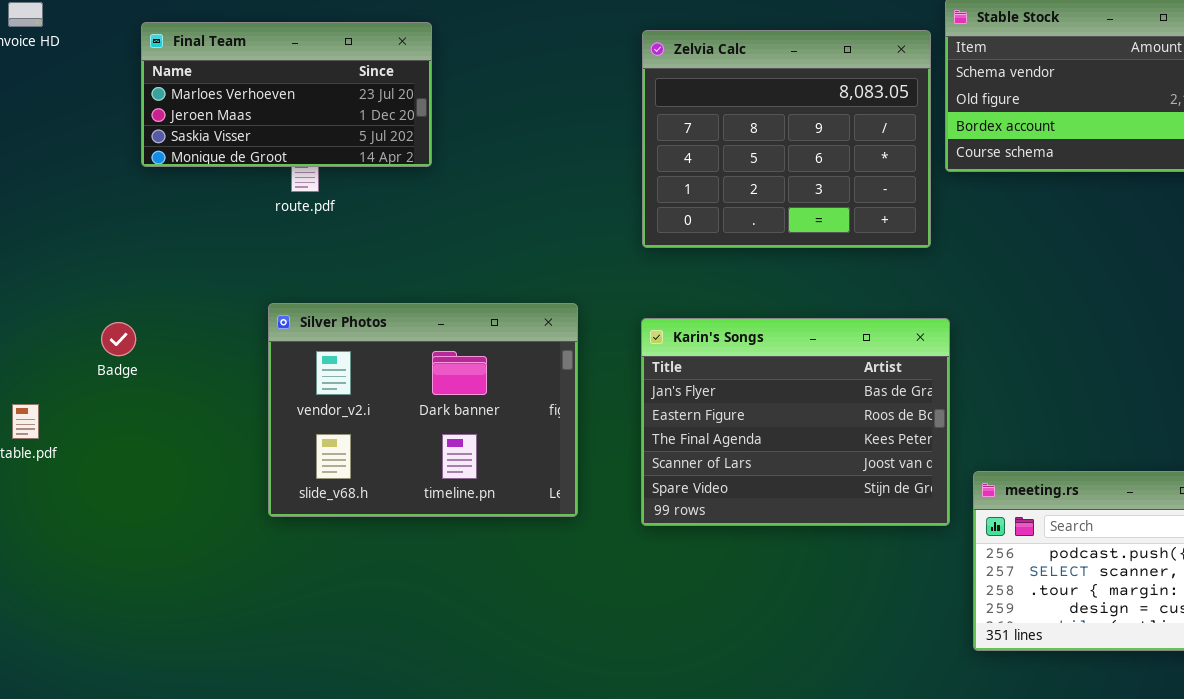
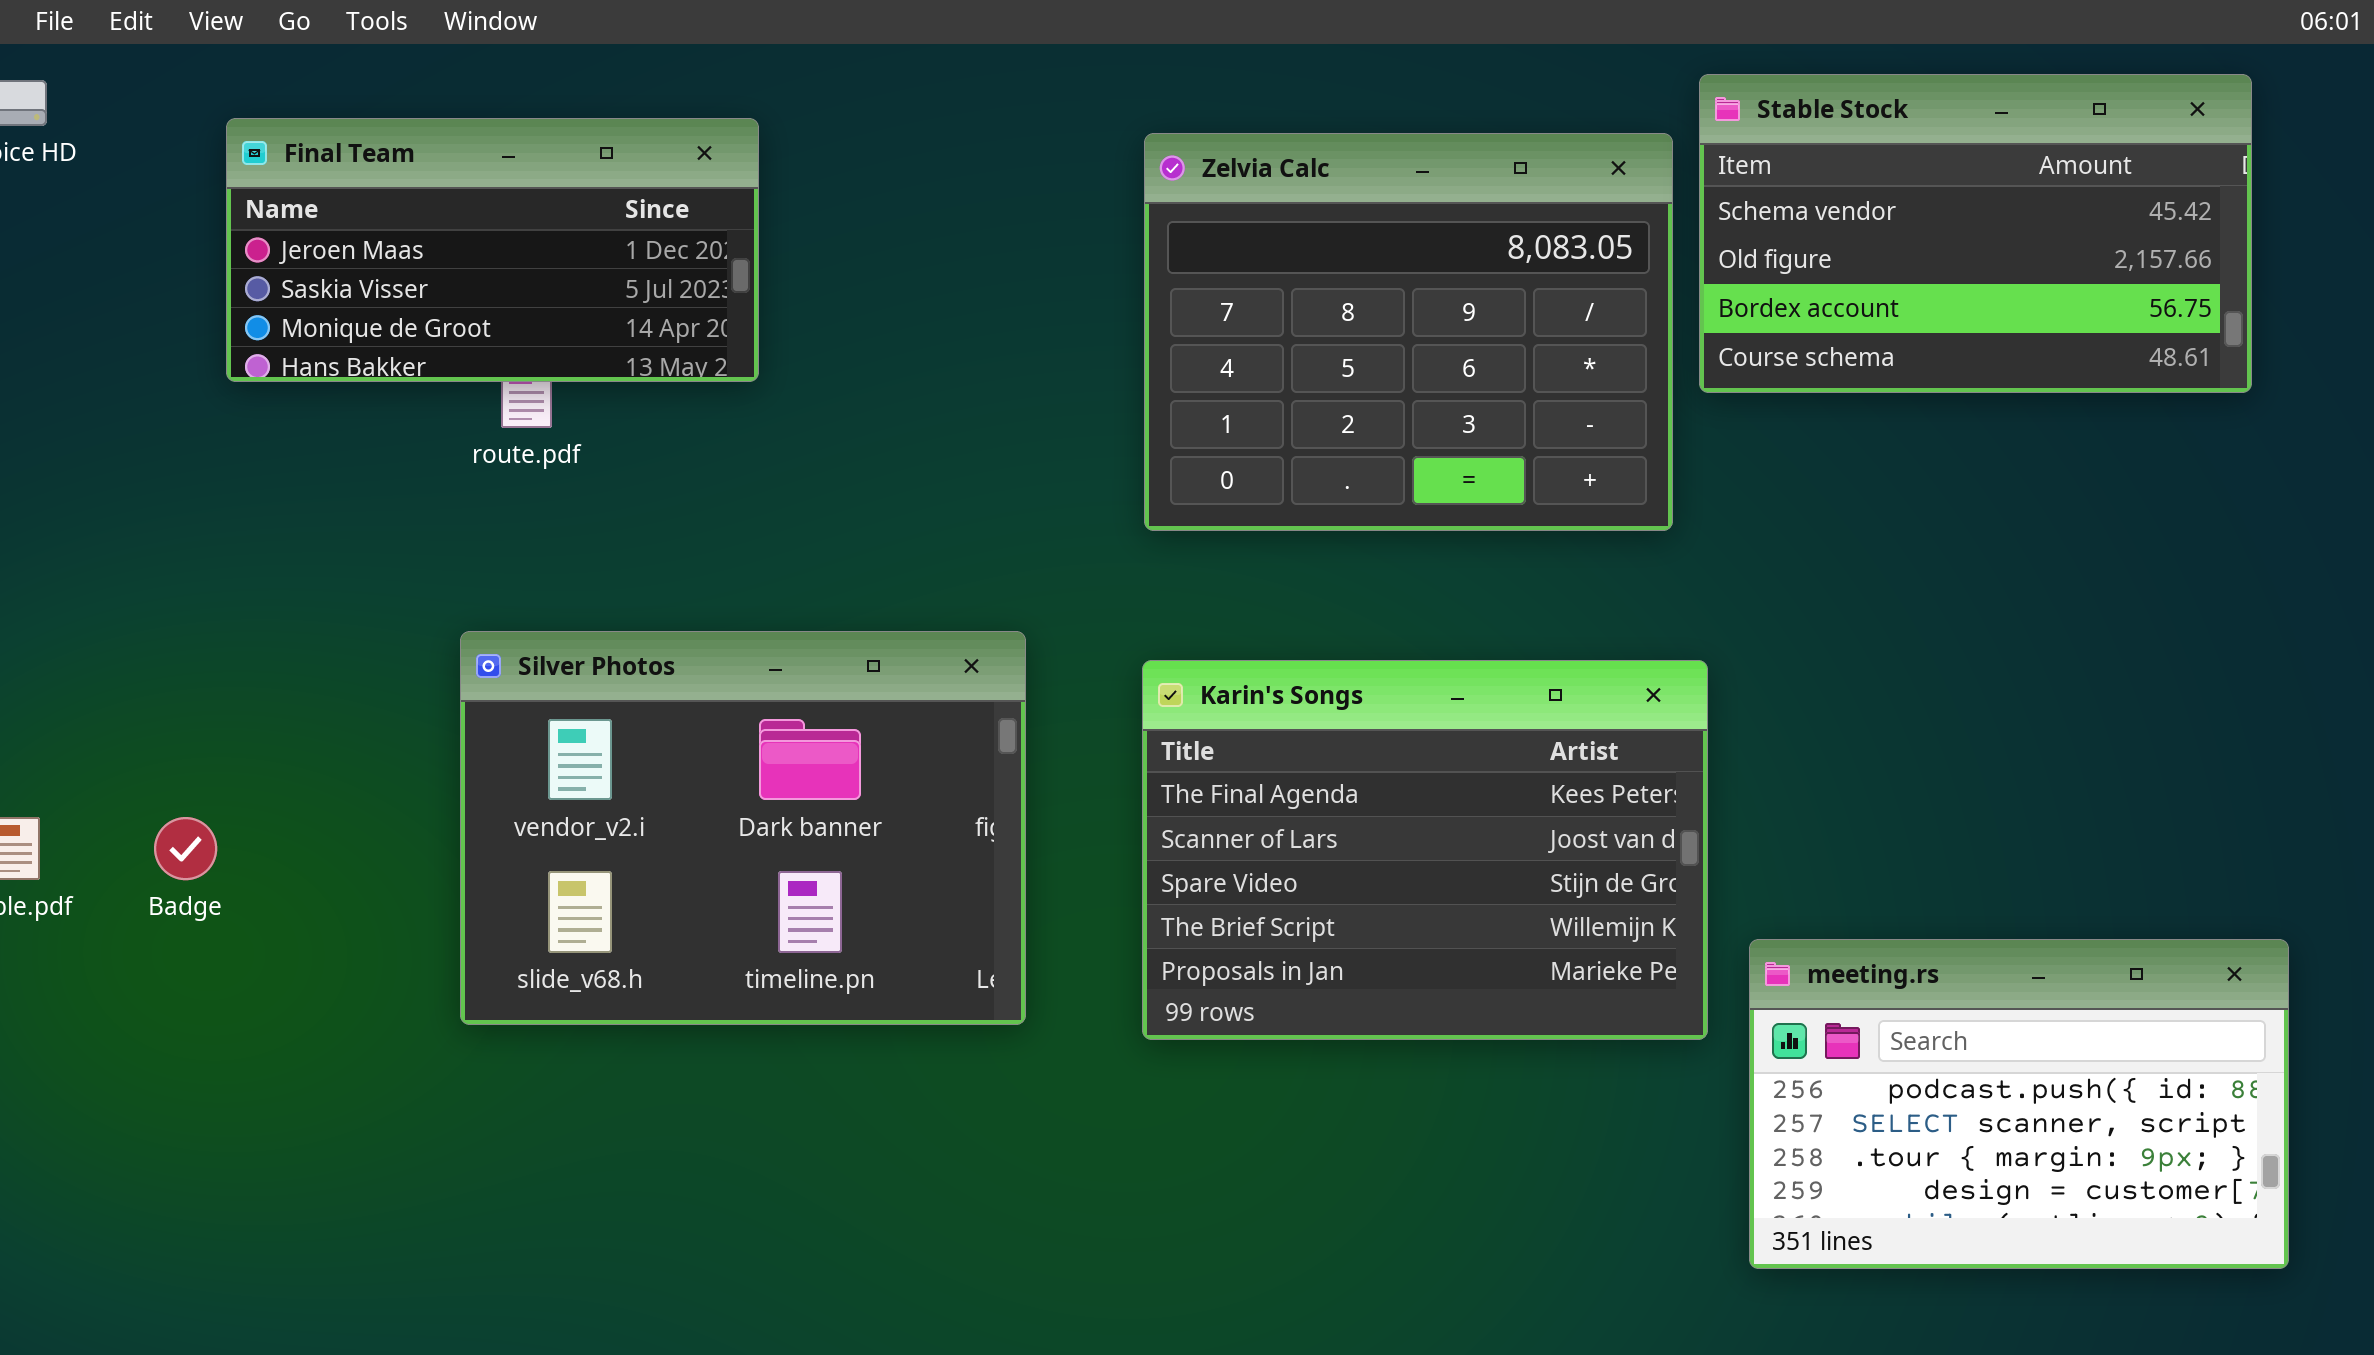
Final Team: [141,22,432,167] -> [226,118,759,382], scrolled down 1 row
Karin's Songs: [641,318,950,526] -> [1142,660,1708,1040], scrolled down 2 rows
Badge: [101,322,136,356] -> [154,817,217,880], moved

